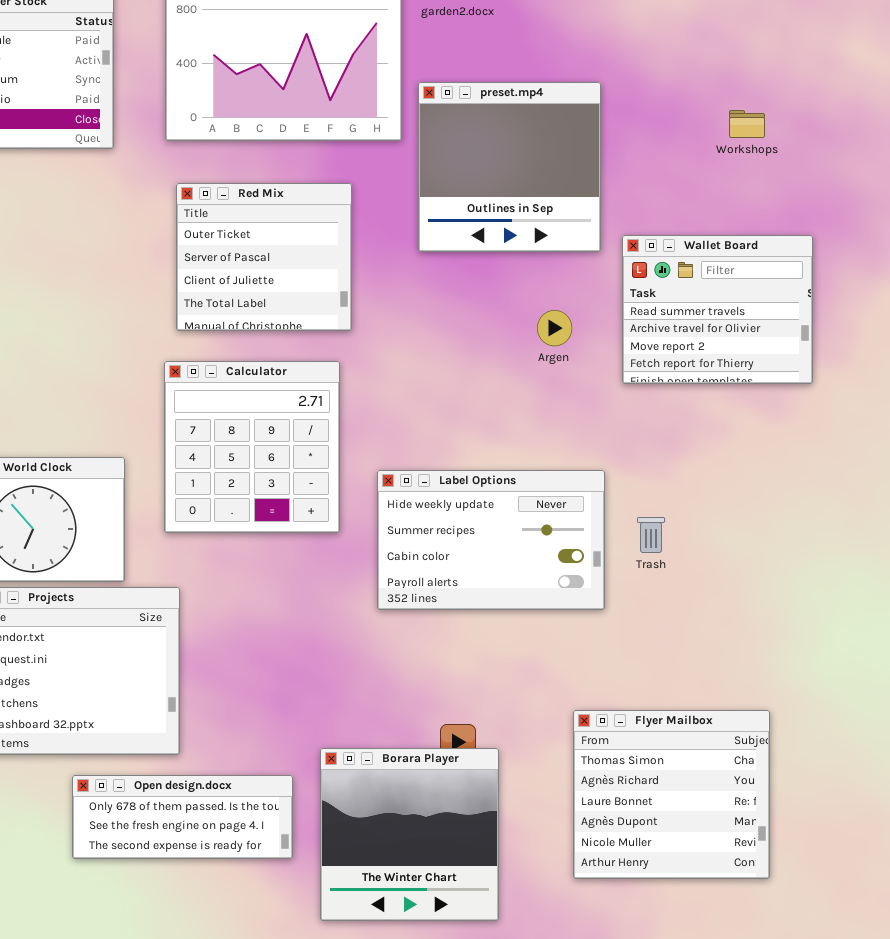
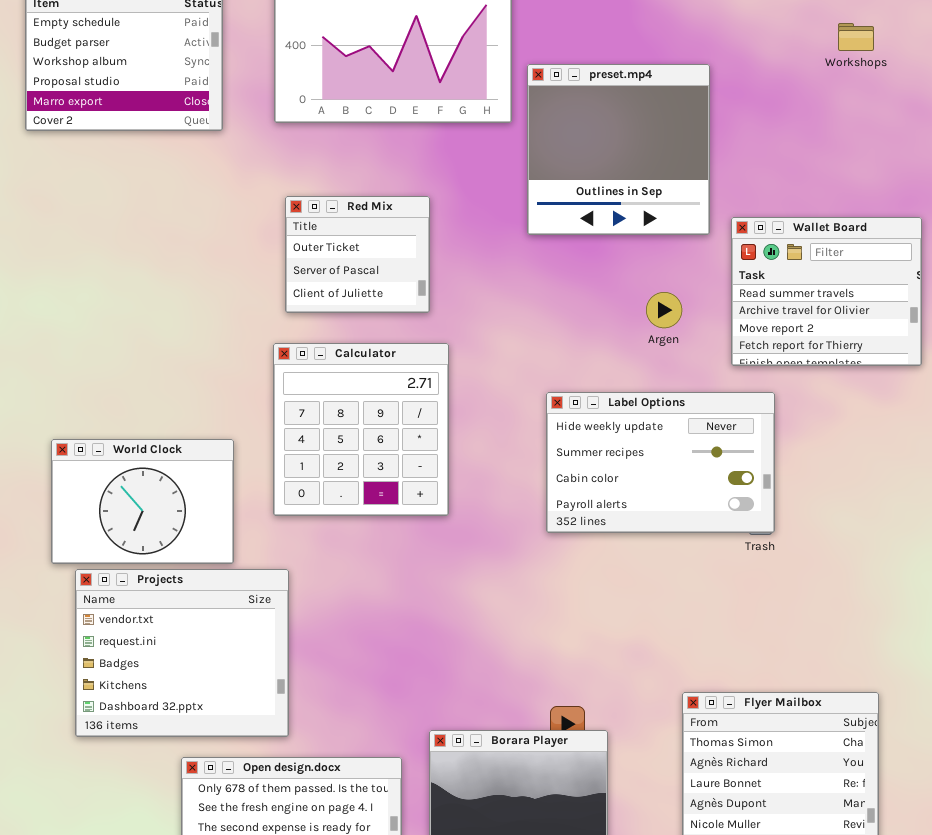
Workshops: [729,110,765,138] -> [838,23,874,51], moved
Red Mix: [176,183,352,331] -> [285,196,430,313], resized
Label Options: [377,470,605,610] -> [546,392,775,533], moved

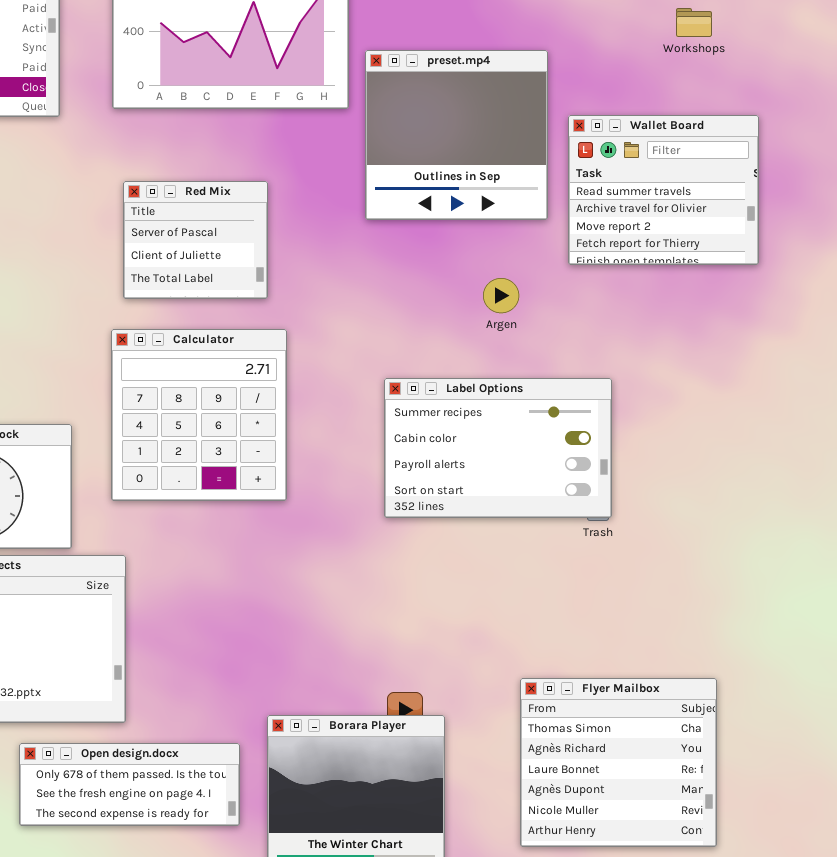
Red Mix: [285,196,430,313] -> [123,181,268,299], scrolled down 1 row
Wallet Board: [731,217,922,366] -> [568,115,759,265], moved
Label Options: [546,392,775,533] -> [384,378,612,518], scrolled down 1 row

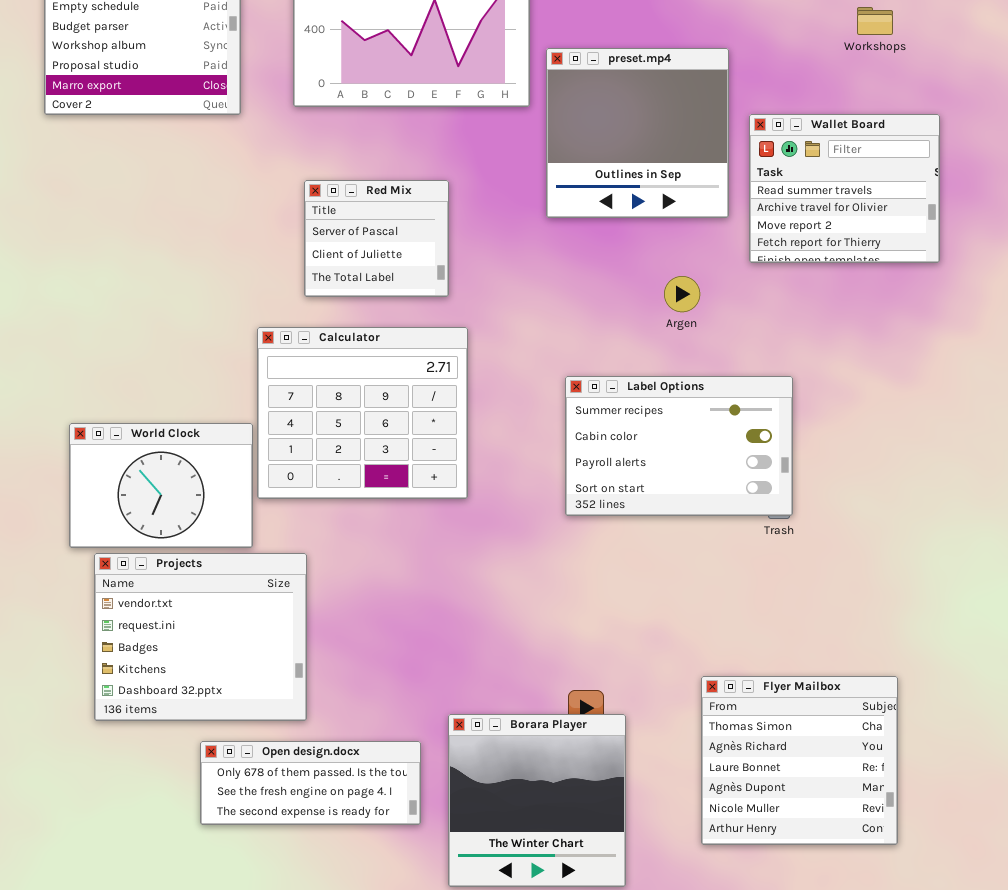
Calculator: [111,329,287,501] -> [257,327,468,499], resized

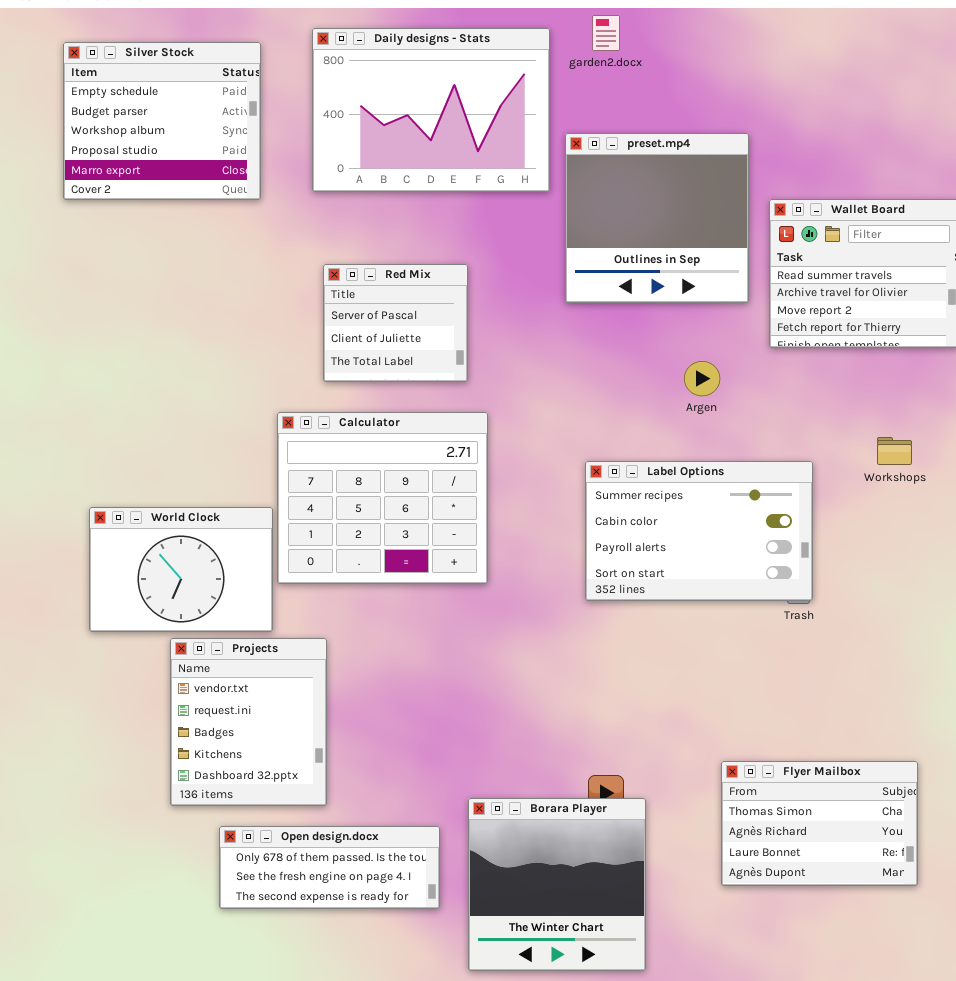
Workshops: [857,7,893,35] -> [877,437,912,465], moved
Projects: [94,553,307,721] -> [170,638,327,806], resized
Flyer Mailbox: [701,676,898,845] -> [721,761,918,886], resized

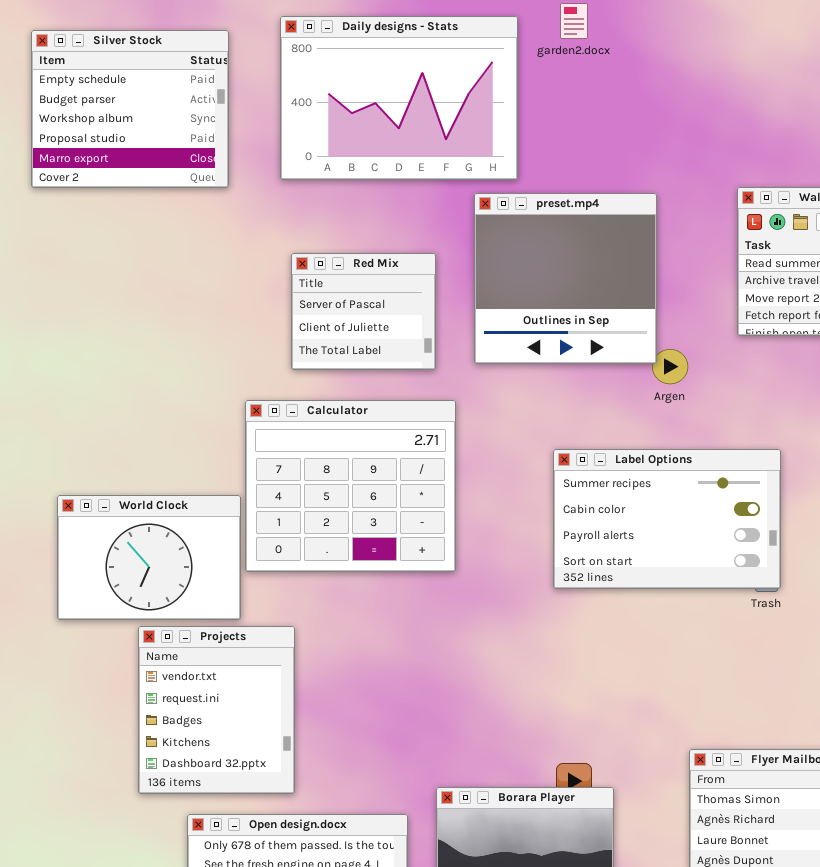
preset.mp4: [565,133,749,303] -> [474,193,657,364], moved

